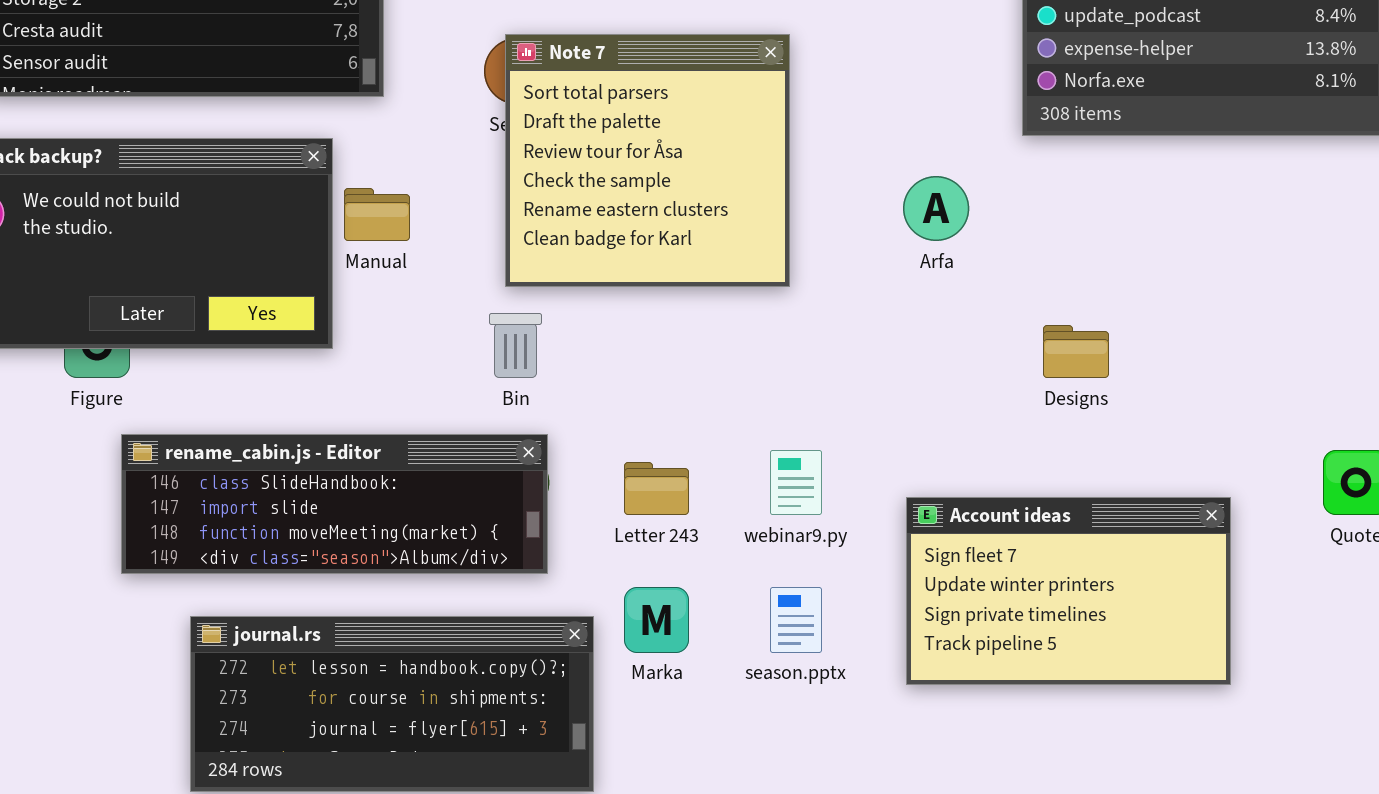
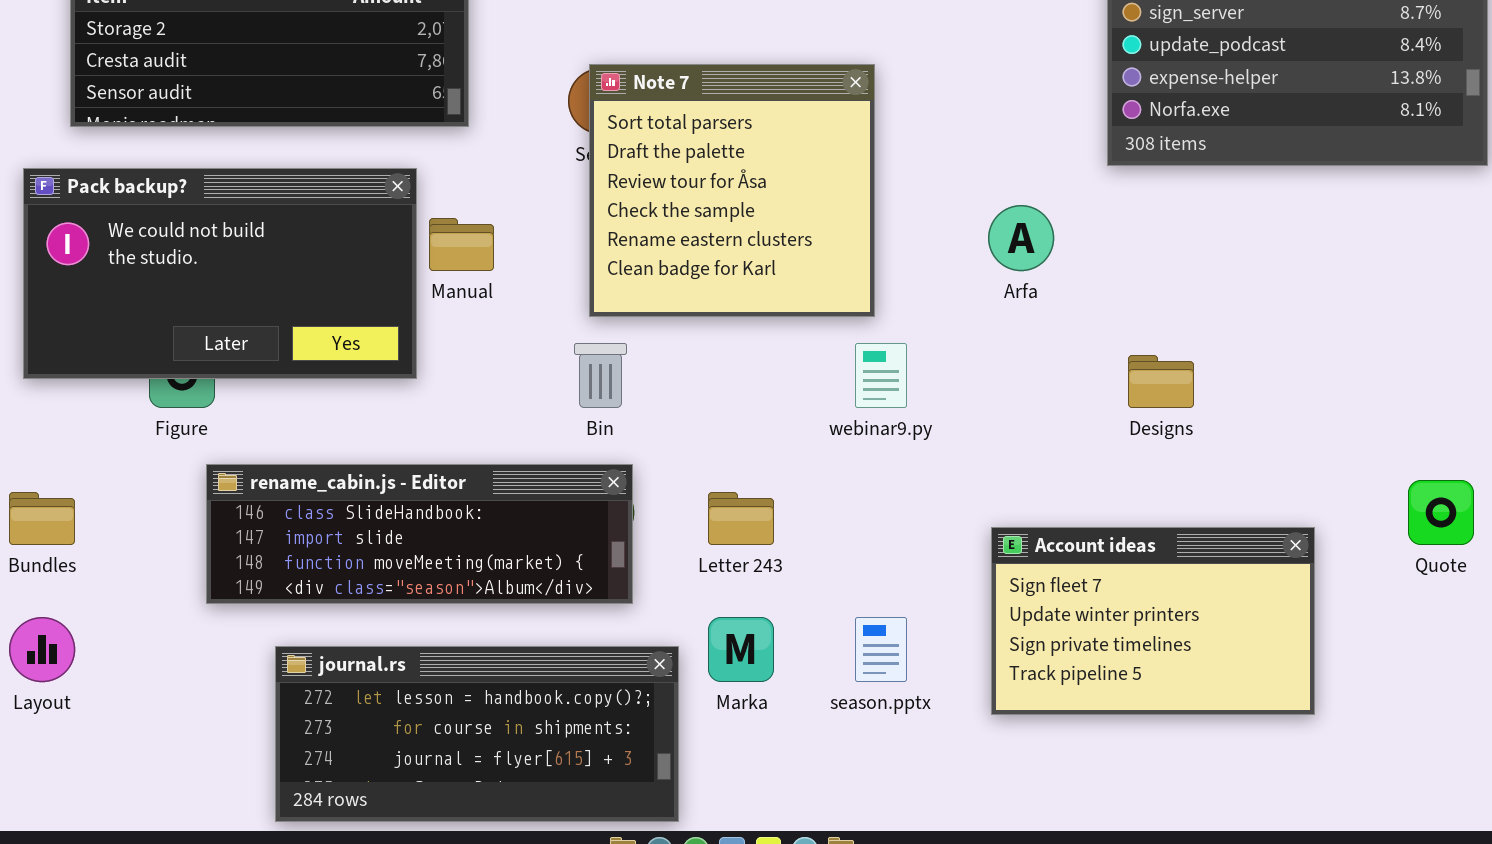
webinar9.py: [770,450,822,515] -> [855,343,907,408], moved

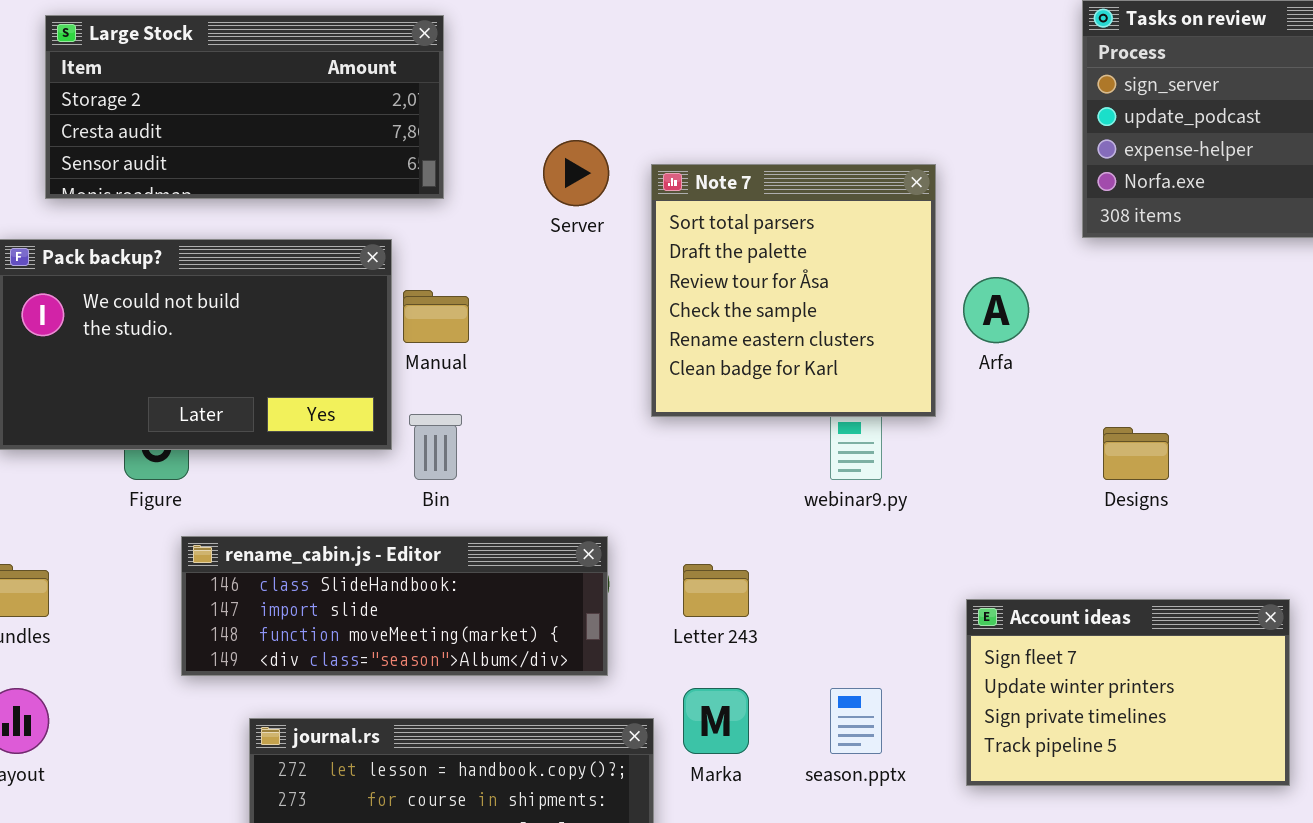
Note 7: [589,64,875,317] -> [651,164,936,417], moved
Bin: [574,343,627,408] -> [409,414,462,480], moved

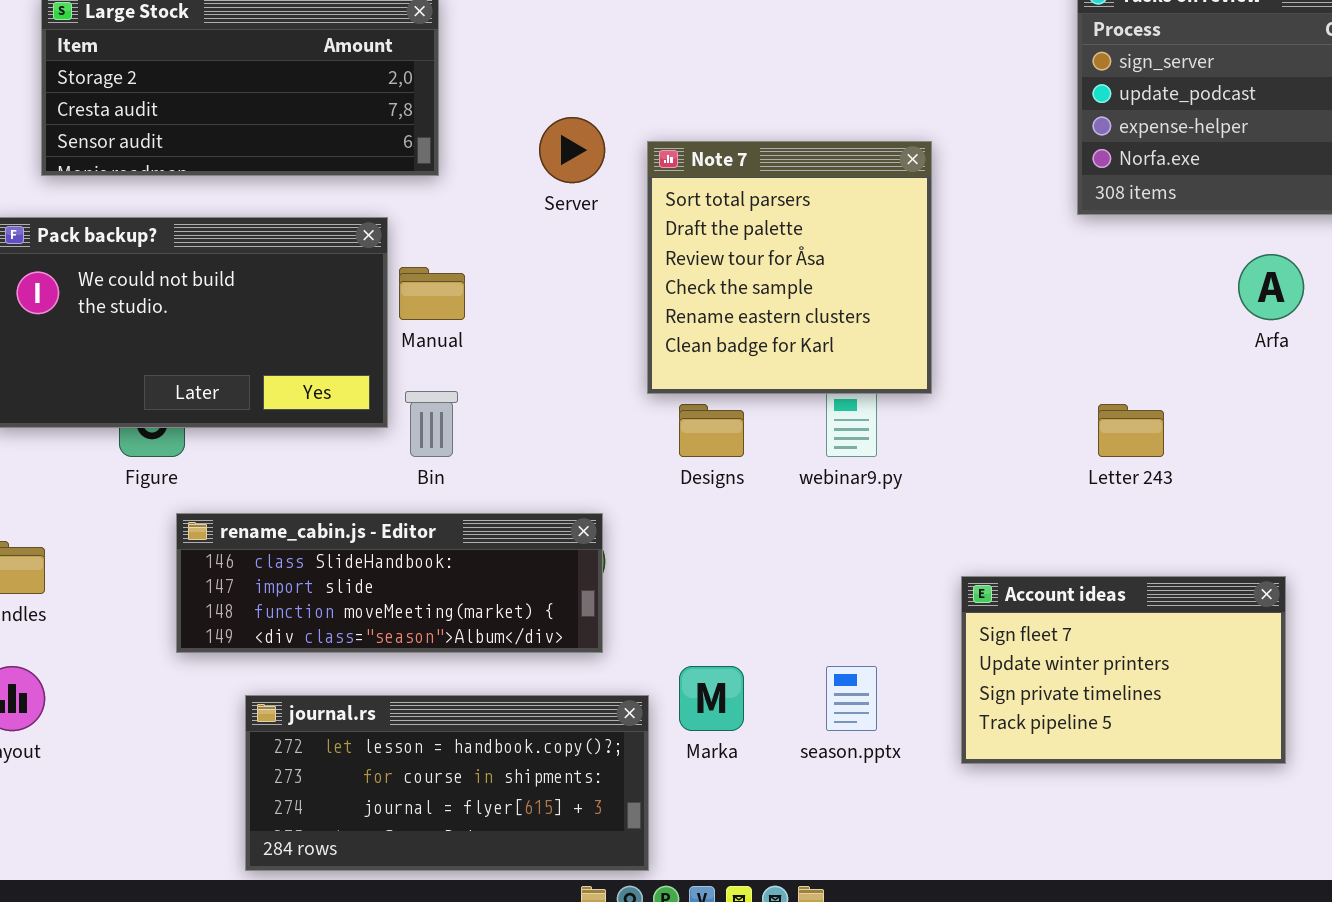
Arfa: [963,277,1029,343] -> [1238,254,1304,320], moved
Designs: [1103,427,1169,480] -> [679,404,744,457], moved
Letter 243: [683,564,749,617] -> [1098,404,1164,457], moved

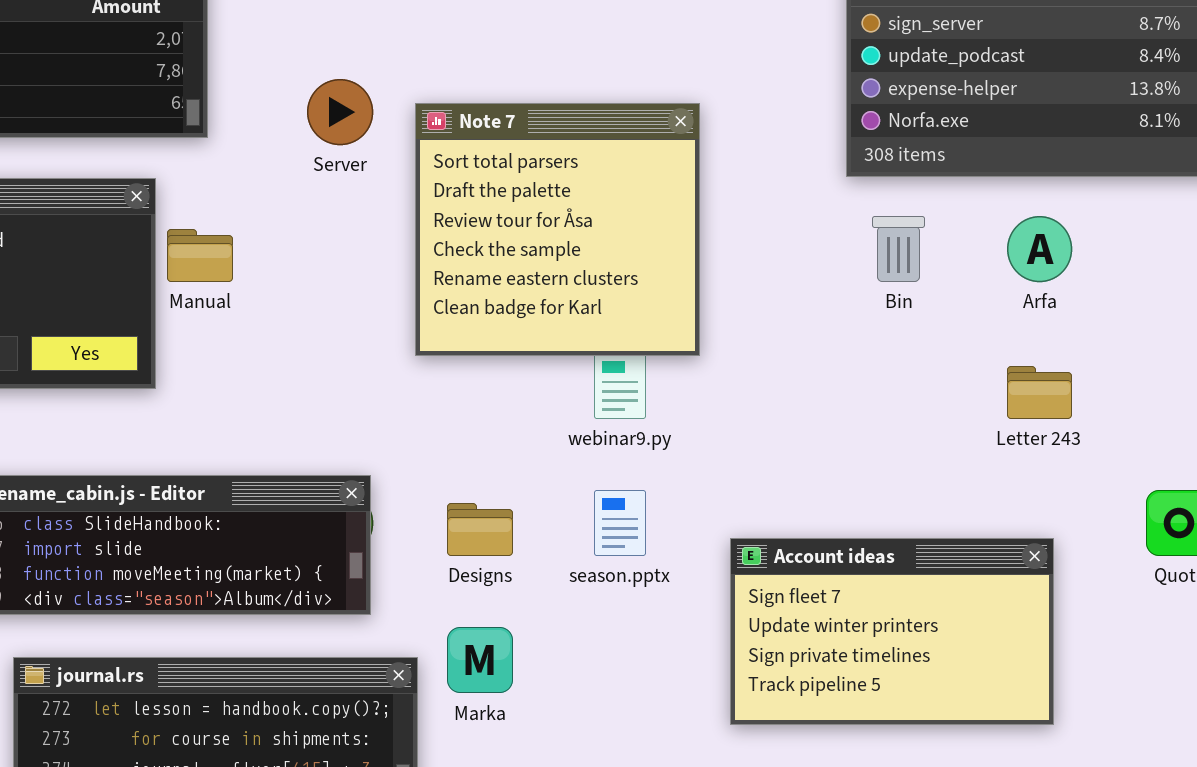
Bin: [405,391,458,457] -> [872,216,925,282], moved
Designs: [679,404,744,457] -> [447,503,513,556], moved
Letter 243: [1098,404,1164,457] -> [1007,366,1072,419], moved
season.pptx: [826,666,877,731] -> [594,490,646,556], moved

